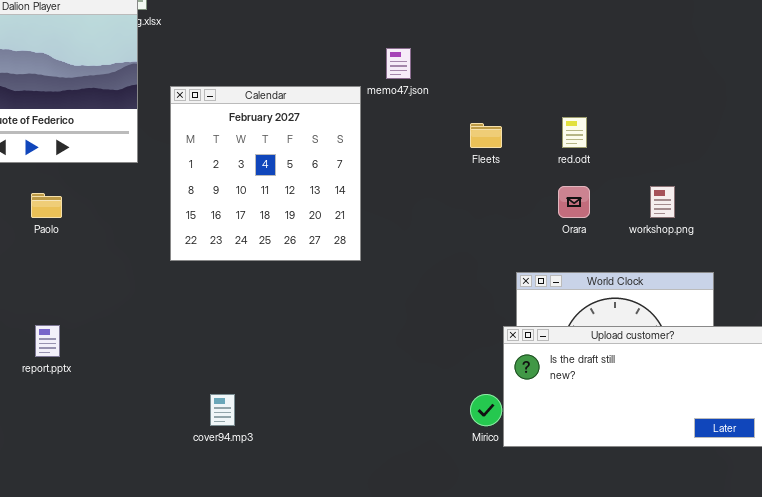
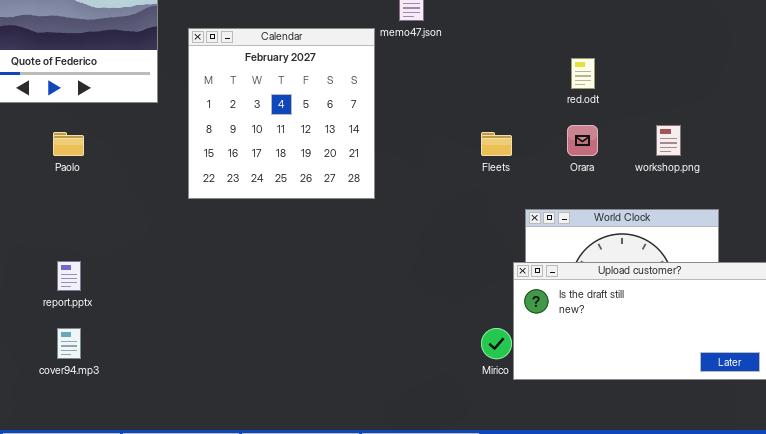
Fleets: [470,123,502,148] -> [481,132,512,156], moved
cover94.mp3: [210,394,235,426] -> [57,328,81,359], moved

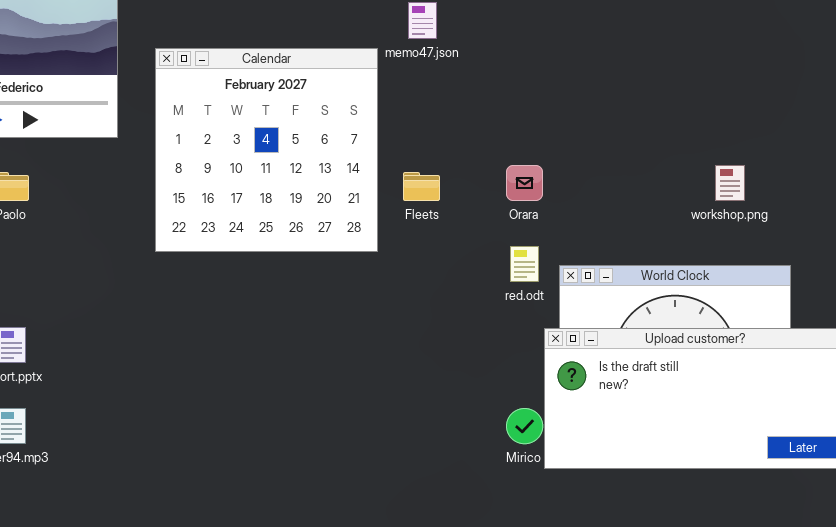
red.odt: [571,58,595,89] -> [510,246,539,282], moved
Orara: [567,125,598,156] -> [506,165,543,201], moved
Fleets: [481,132,512,156] -> [403,172,440,201], moved

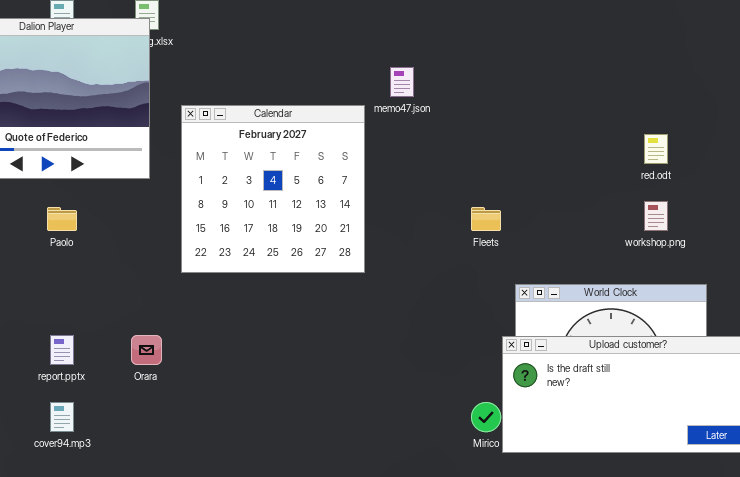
Orara: [506,165,543,201] -> [131,335,162,365], moved
Fleets: [403,172,440,201] -> [471,207,501,231], moved
red.odt: [510,246,539,282] -> [644,134,668,164], moved

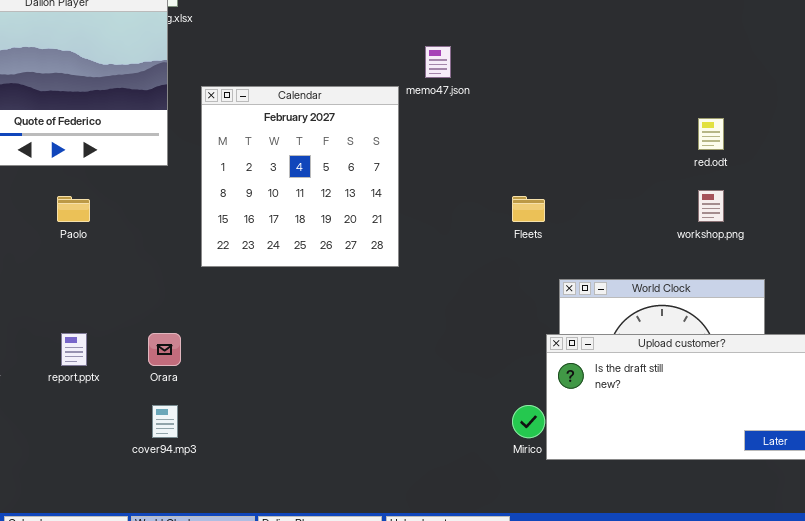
cover94.mp3: [50,402,74,432] -> [152,405,178,438], moved

